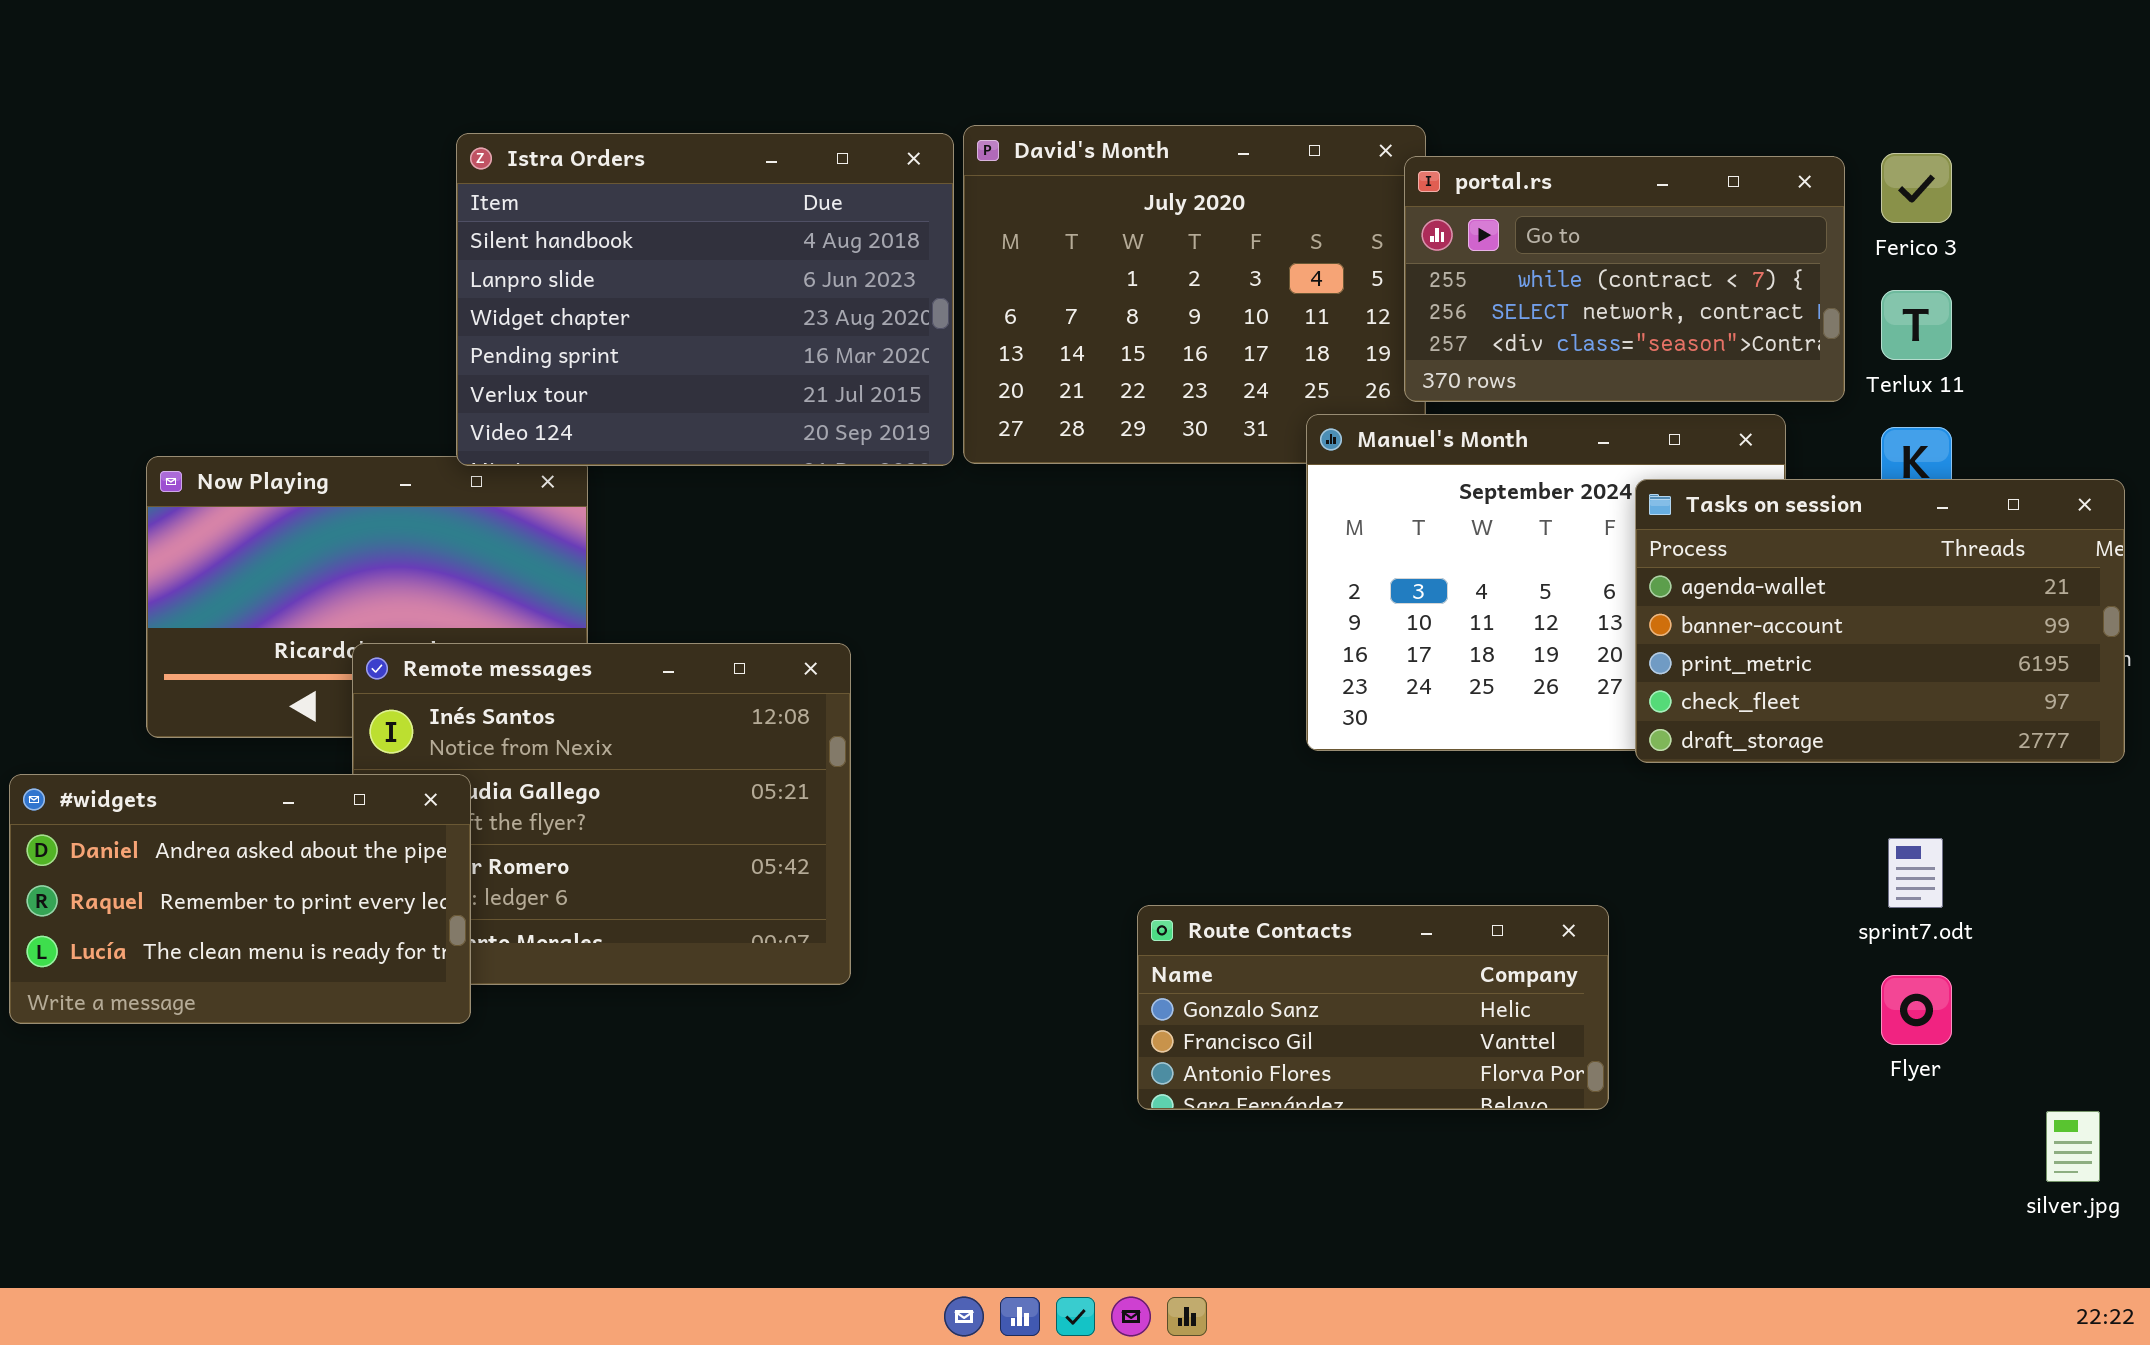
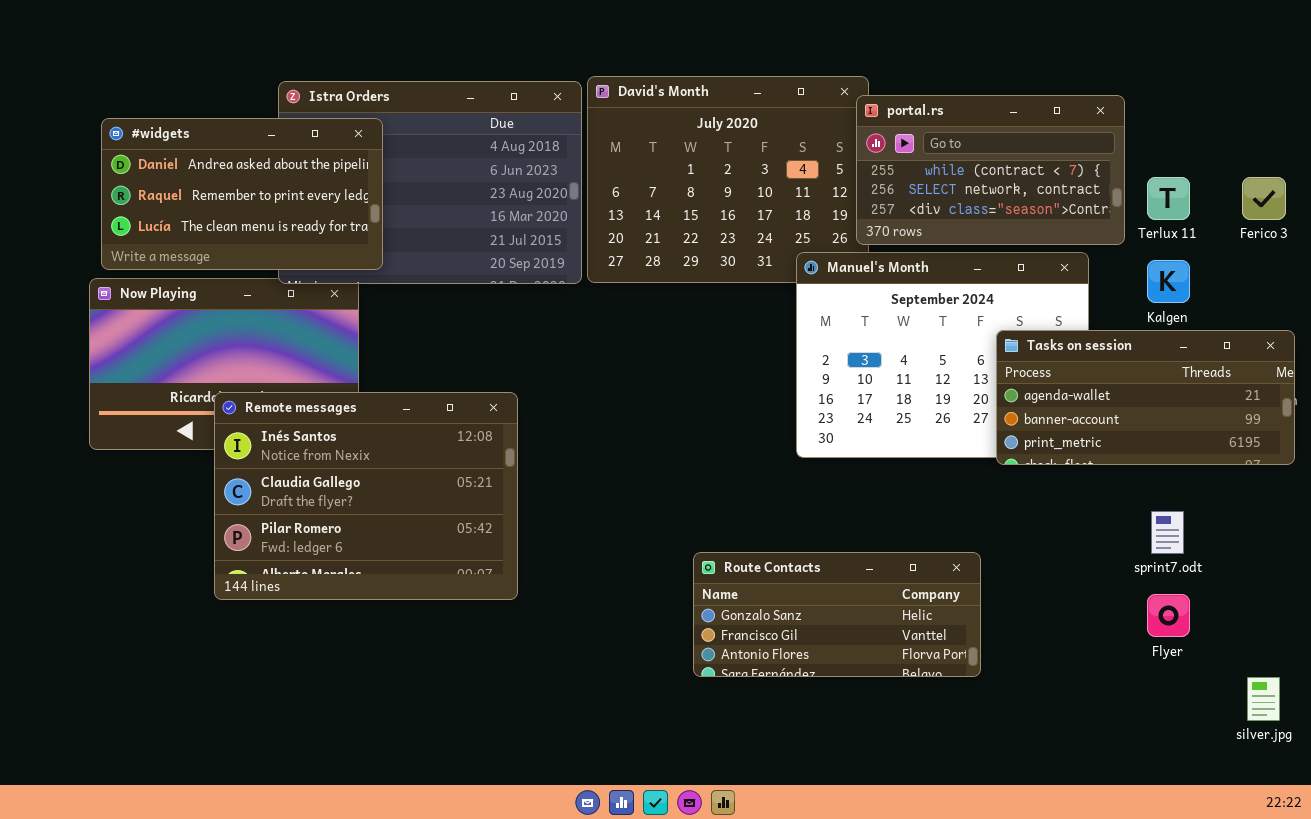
Ferico 3: [1881,153,1952,223] -> [1242,177,1286,220], moved
Tasks on session: [1635,479,2125,763] -> [996,330,1295,465], resized
#widgets: [9,774,471,1024] -> [101,118,383,270], moved

